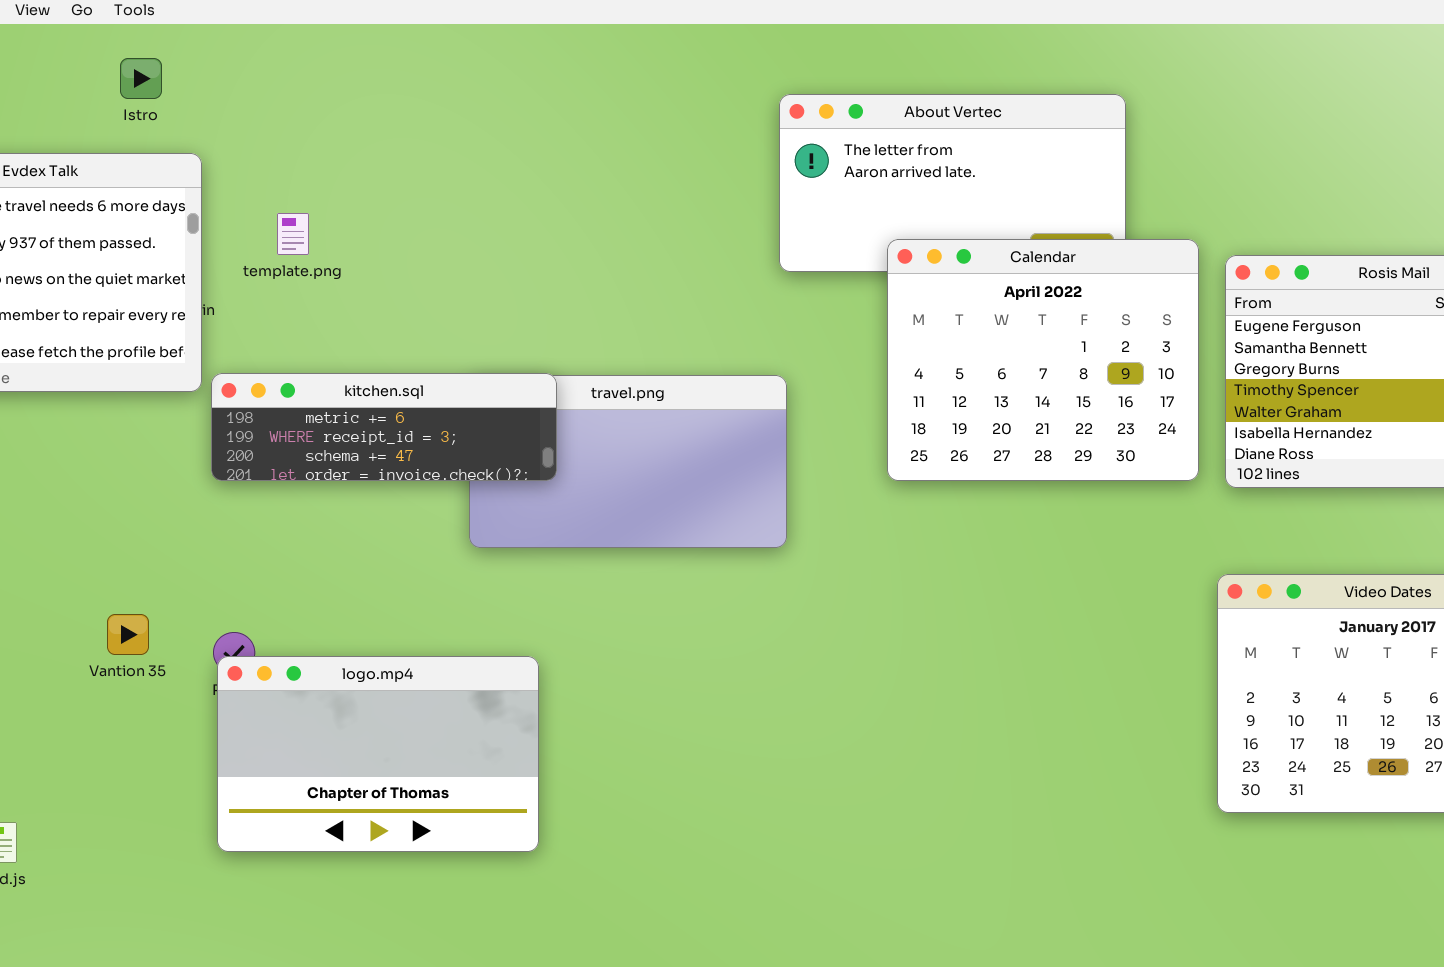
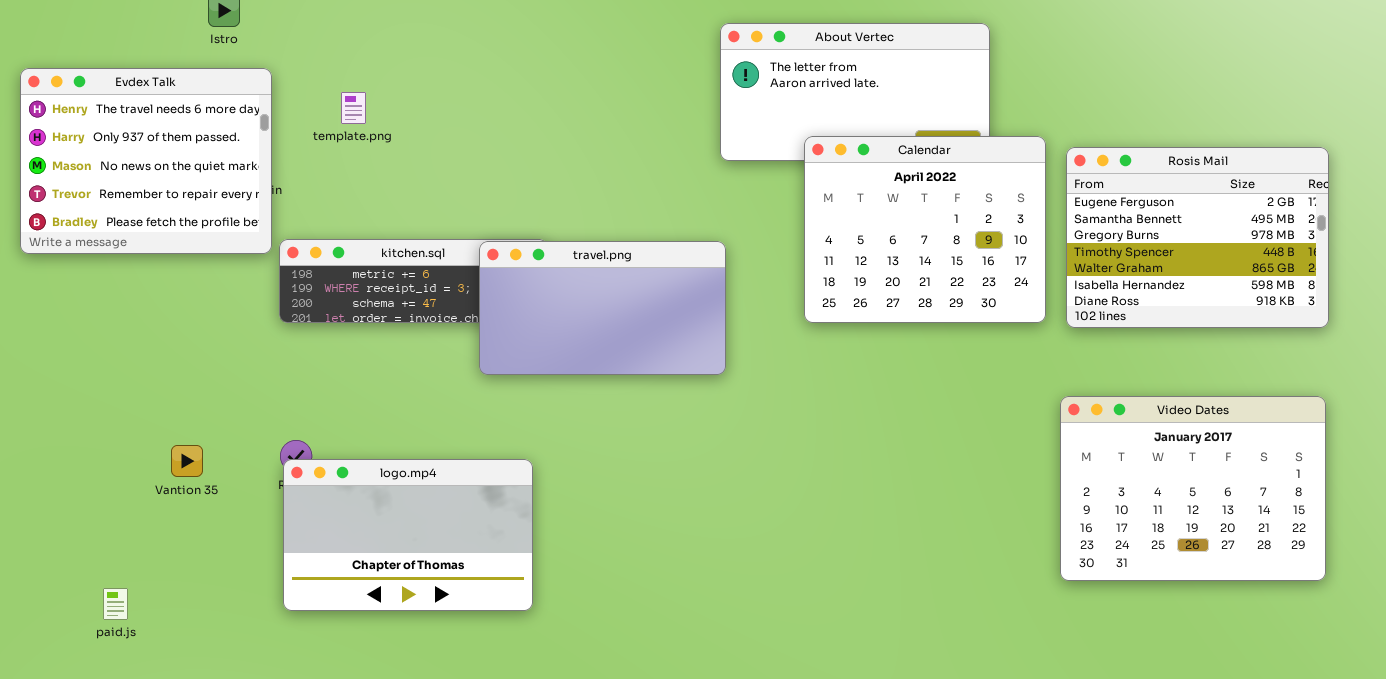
template.png: [277,213,309,255] -> [341,92,366,124], moved
travel.png: [469,375,787,548] -> [479,241,726,375], raised
Vantion 35: [107,614,149,655] -> [171,445,203,477], moved

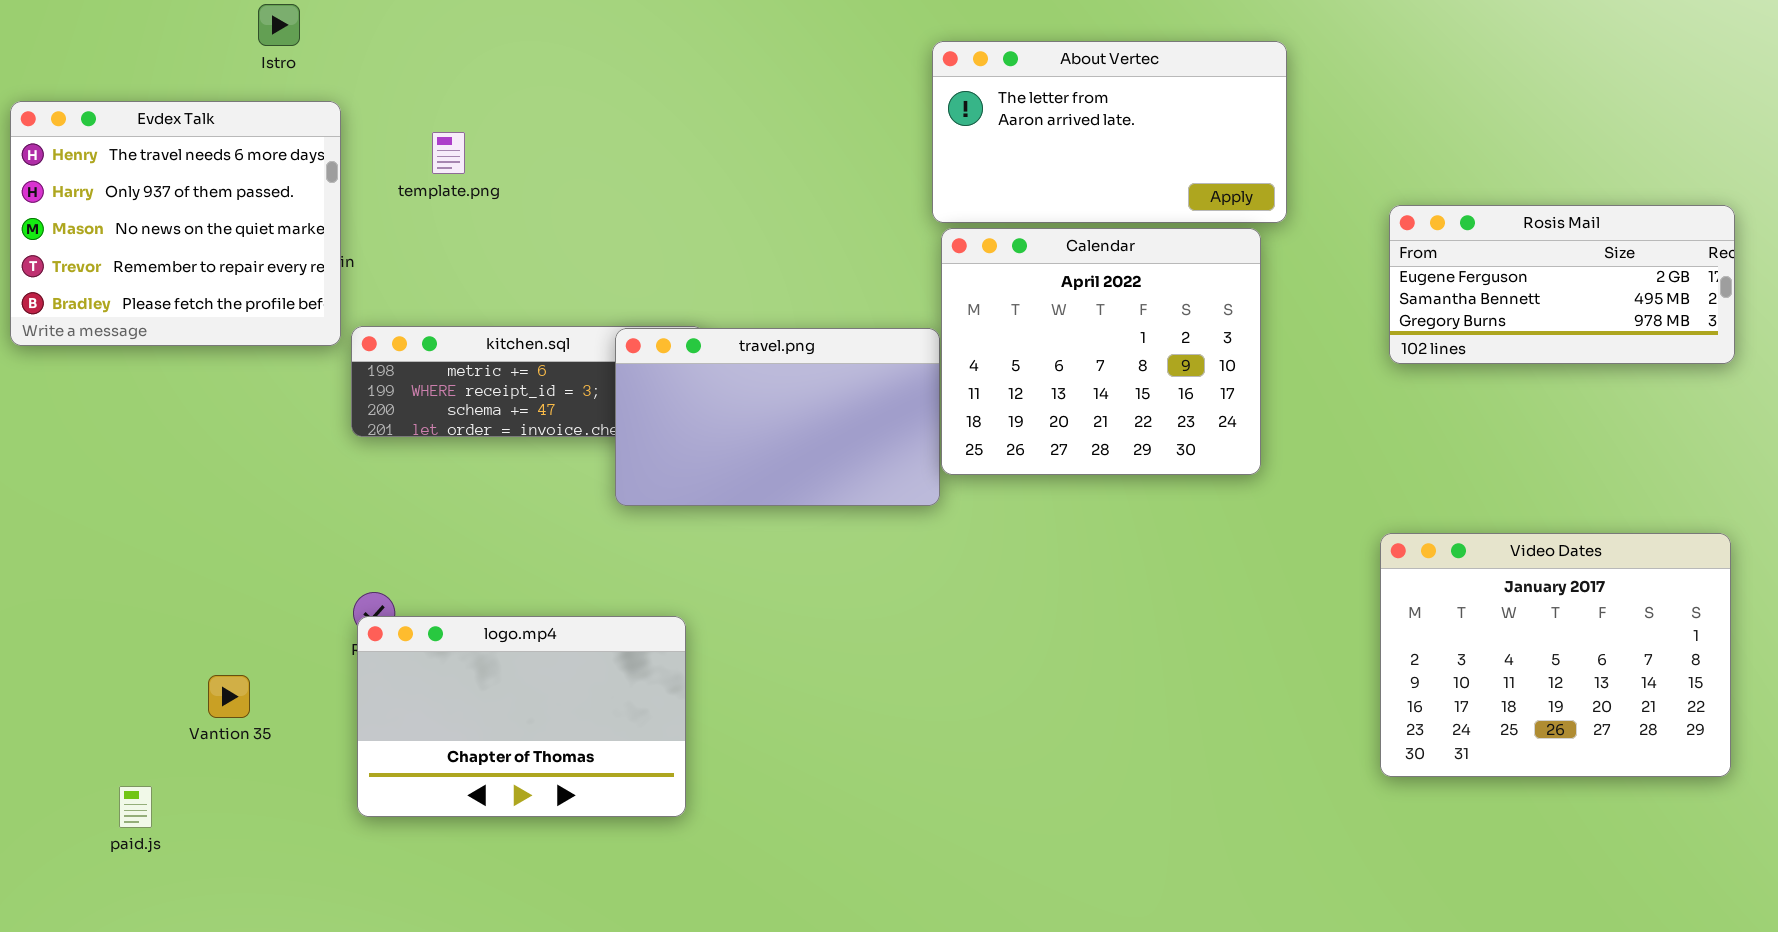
Calendar: [804,136,1046,323] -> [941,228,1261,475], moved
Rosis Mail: [1066,147,1329,328] -> [1389,205,1735,364], resized
Vantion 35: [171,445,203,477] -> [208,675,250,718], moved

